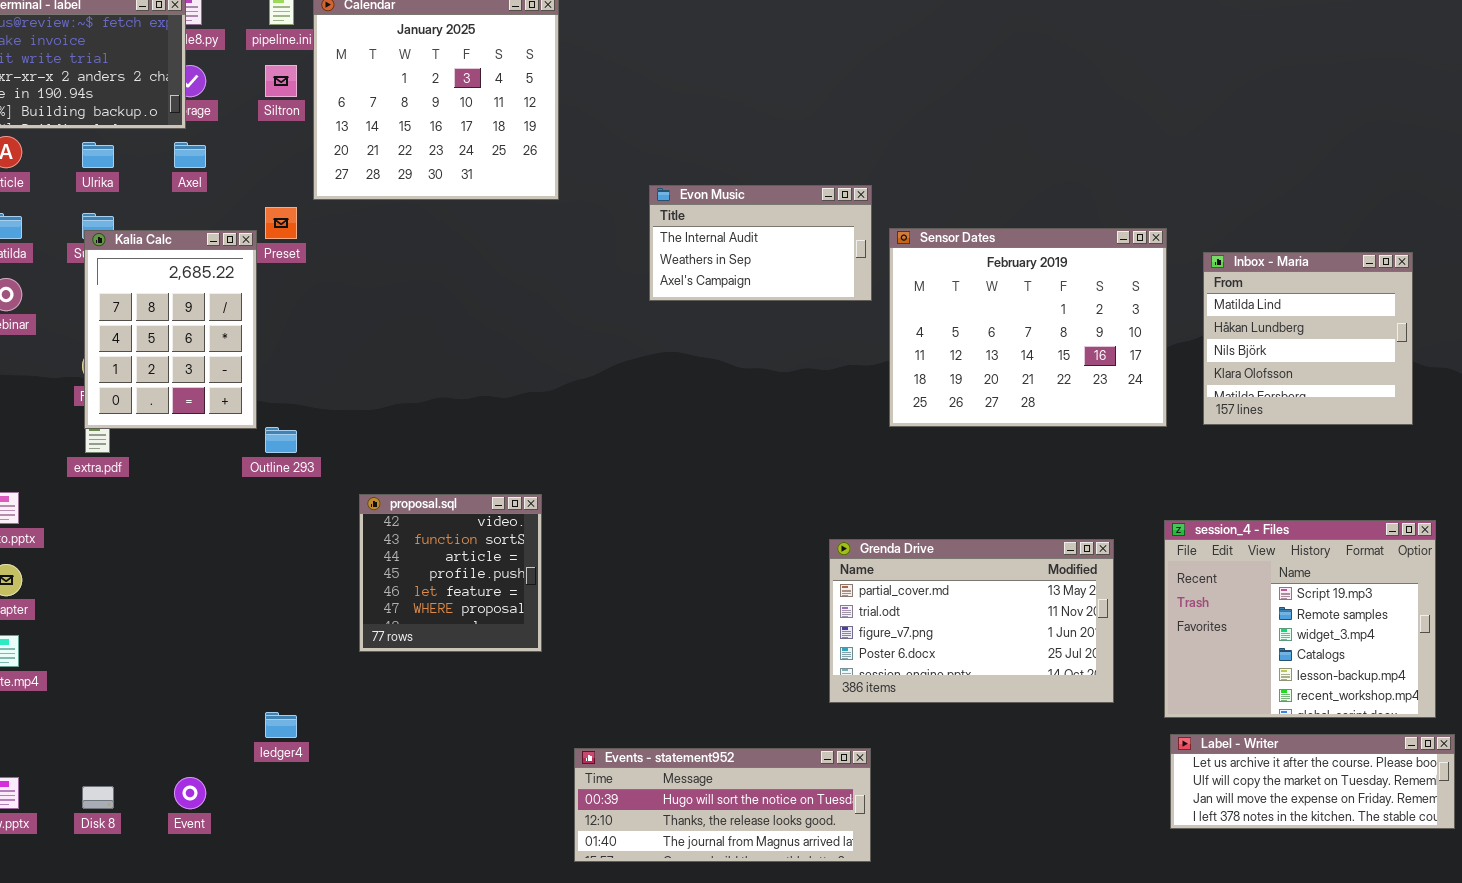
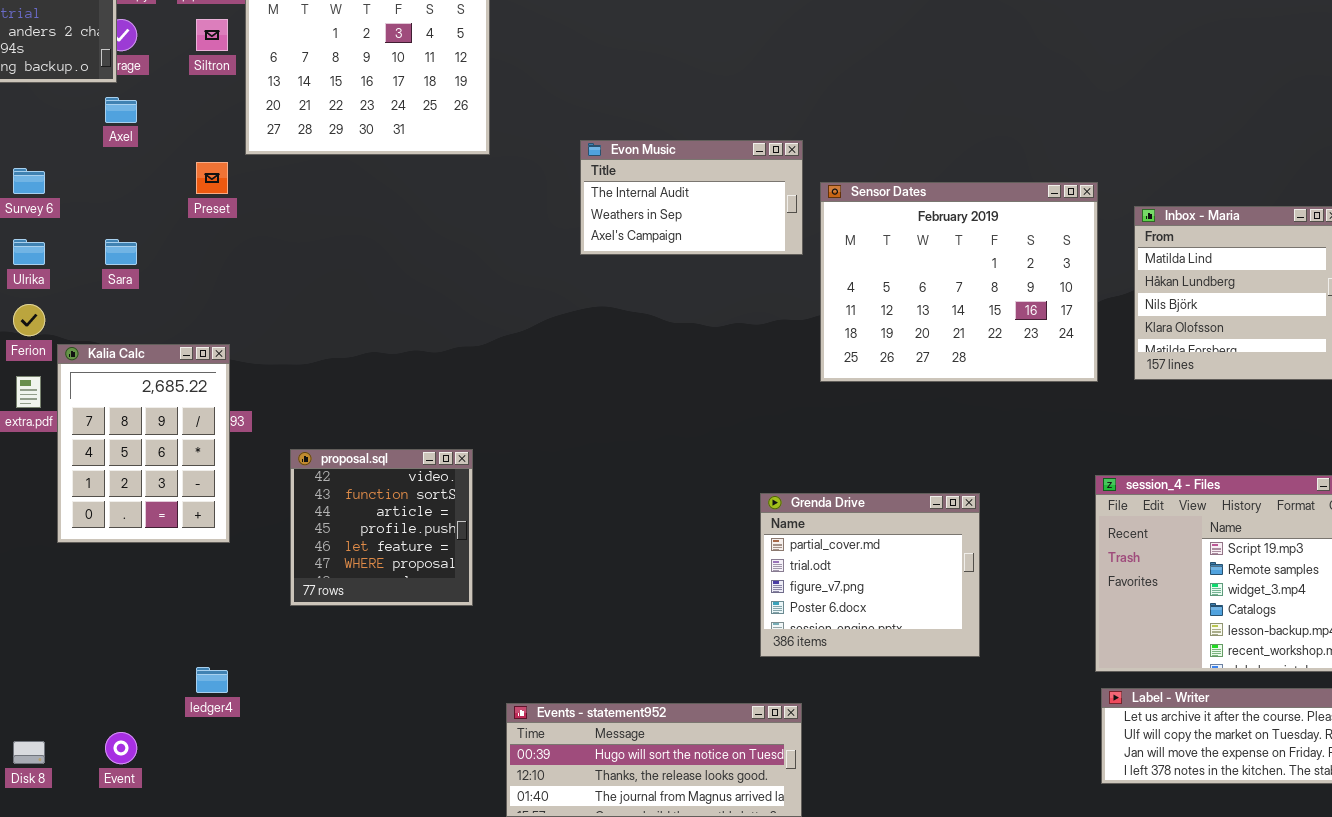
Ulrika: [82,142,114,168] -> [13,239,45,265], moved
Kalia Calc: [84,230,257,429] -> [57,344,230,543], moved
Grenda Drive: [829,539,1114,703] -> [760,493,980,657], resized

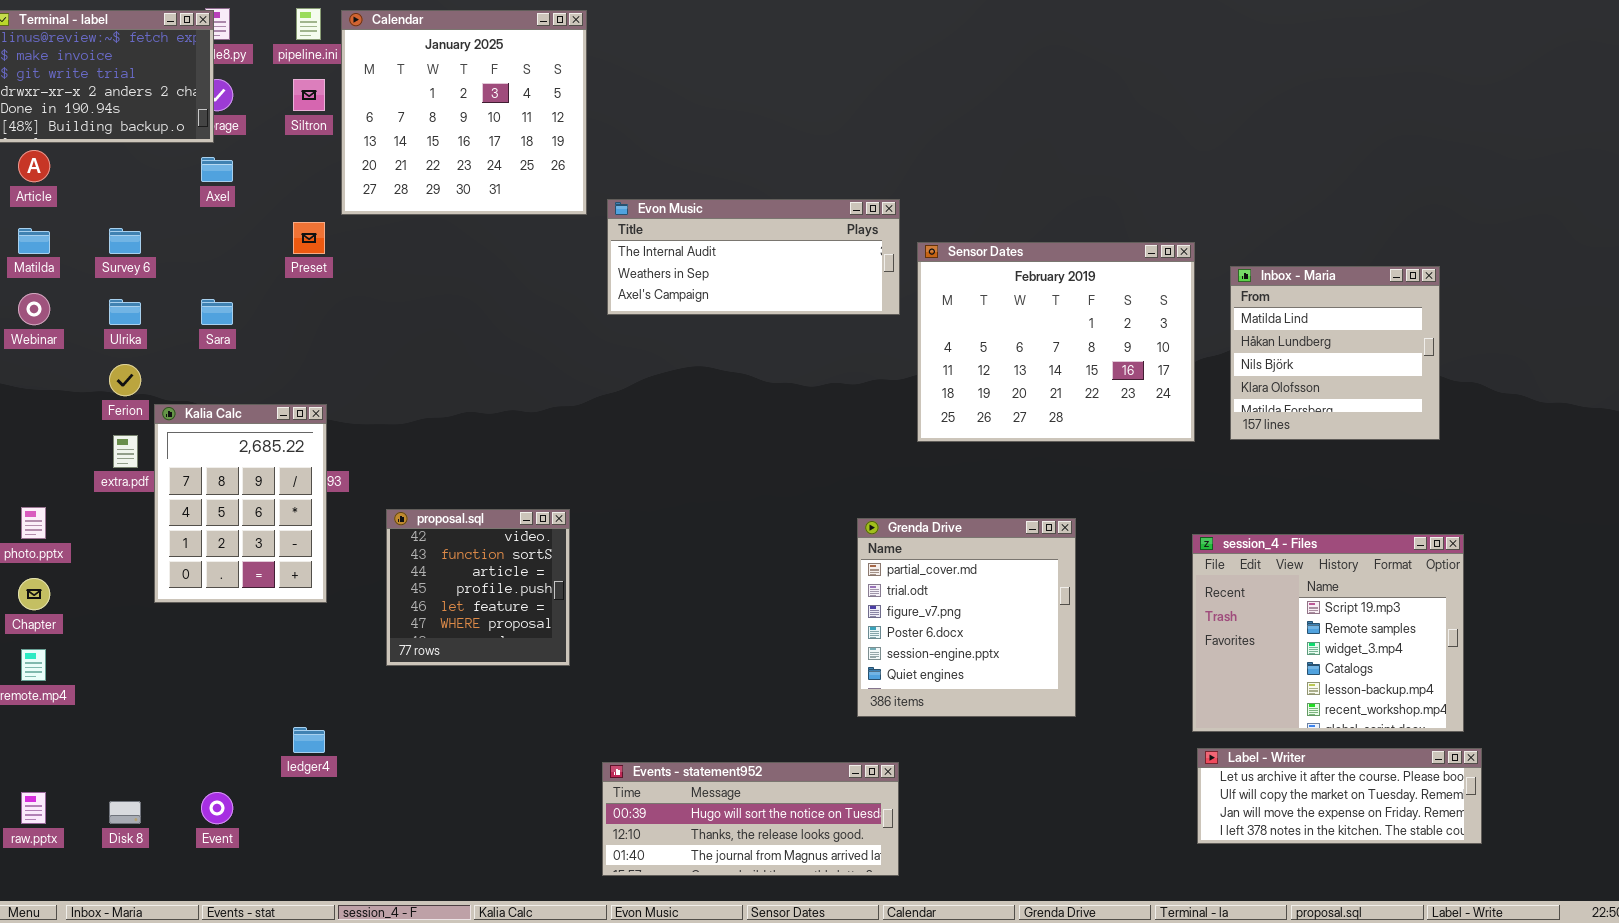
Evon Music: [580,140,803,255] -> [607,199,900,315], resized
Grenda Drive: [760,493,980,657] -> [857,518,1076,717], resized

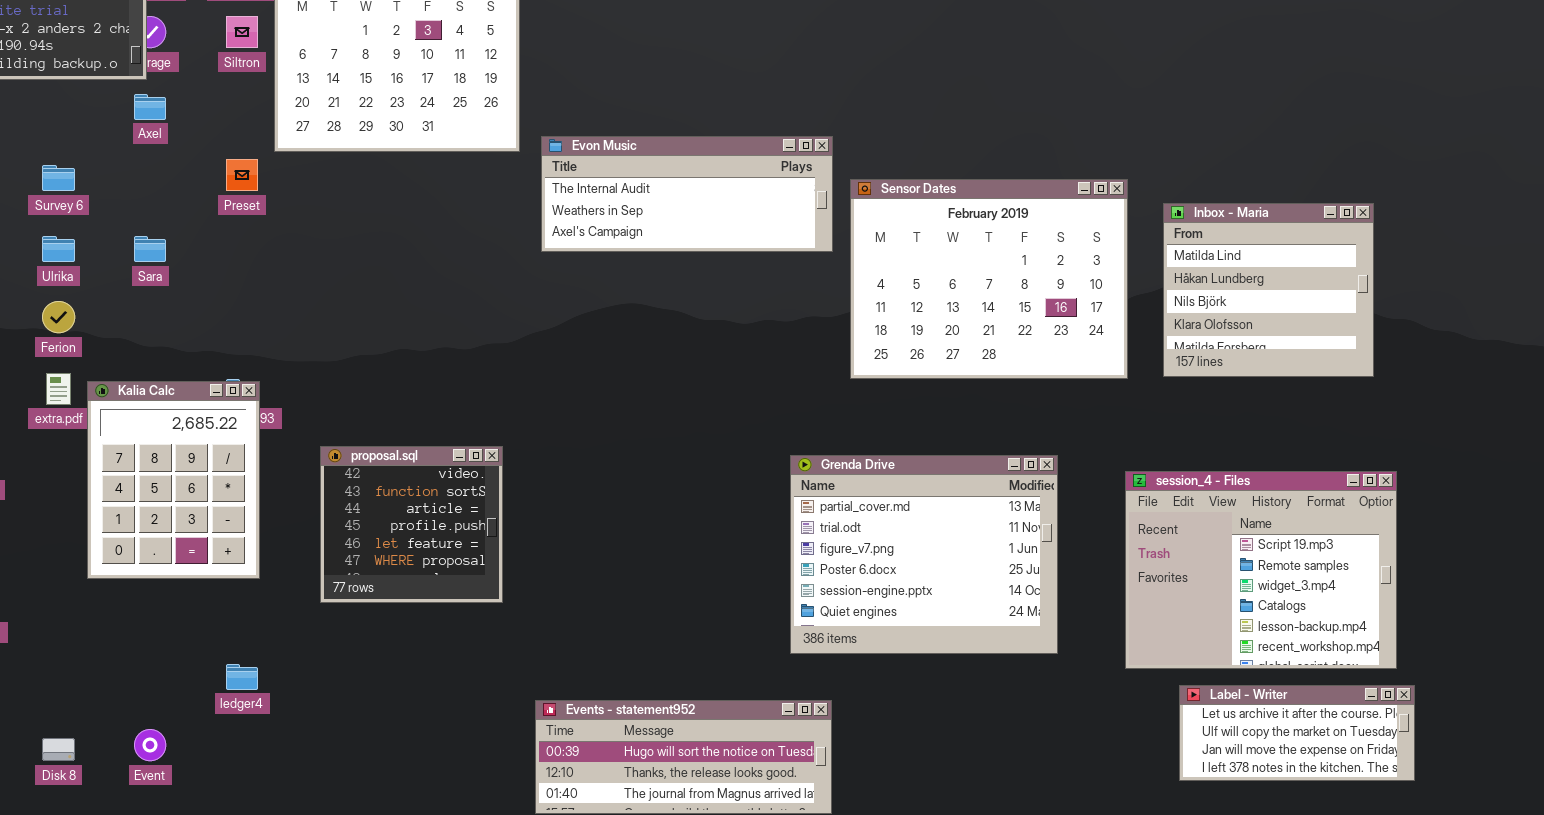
Kalia Calc: [154,404,327,603] -> [87,381,260,579], moved
Grenda Drive: [857,518,1076,717] -> [790,455,1058,654], resized
Label - Writer: [1197,748,1482,844] -> [1179,685,1415,781], resized

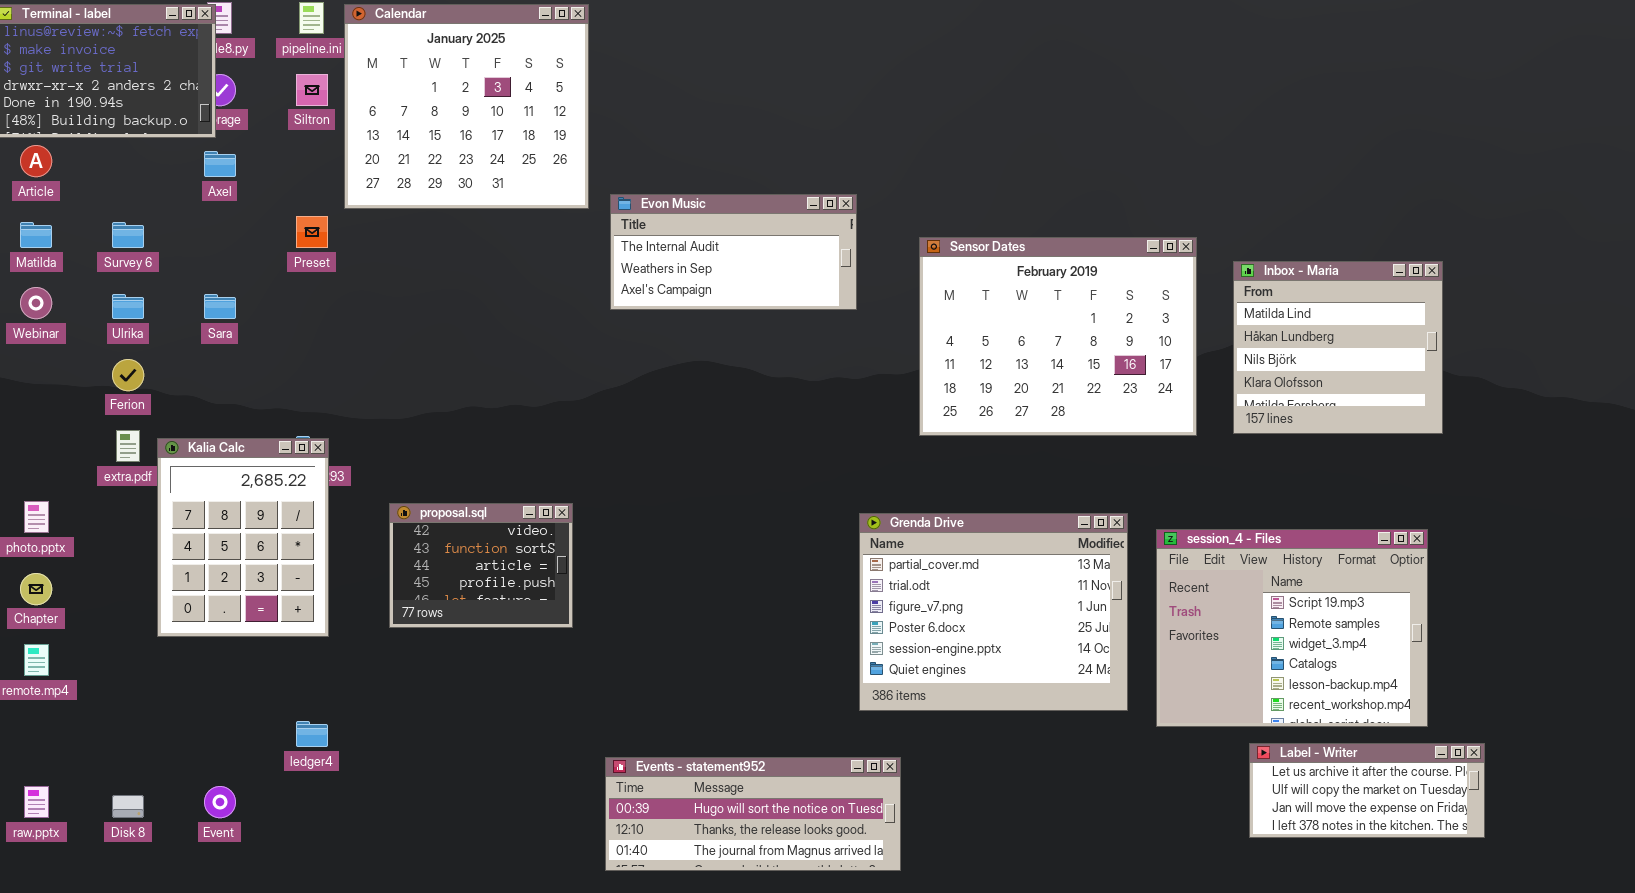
Evon Music: [541,136,833,252] -> [610,194,857,310], resized
proposal.sql: [320,446,503,603] -> [389,503,573,628], resized
session_4 - Files: [1125,471,1397,669] -> [1156,529,1428,727], moved

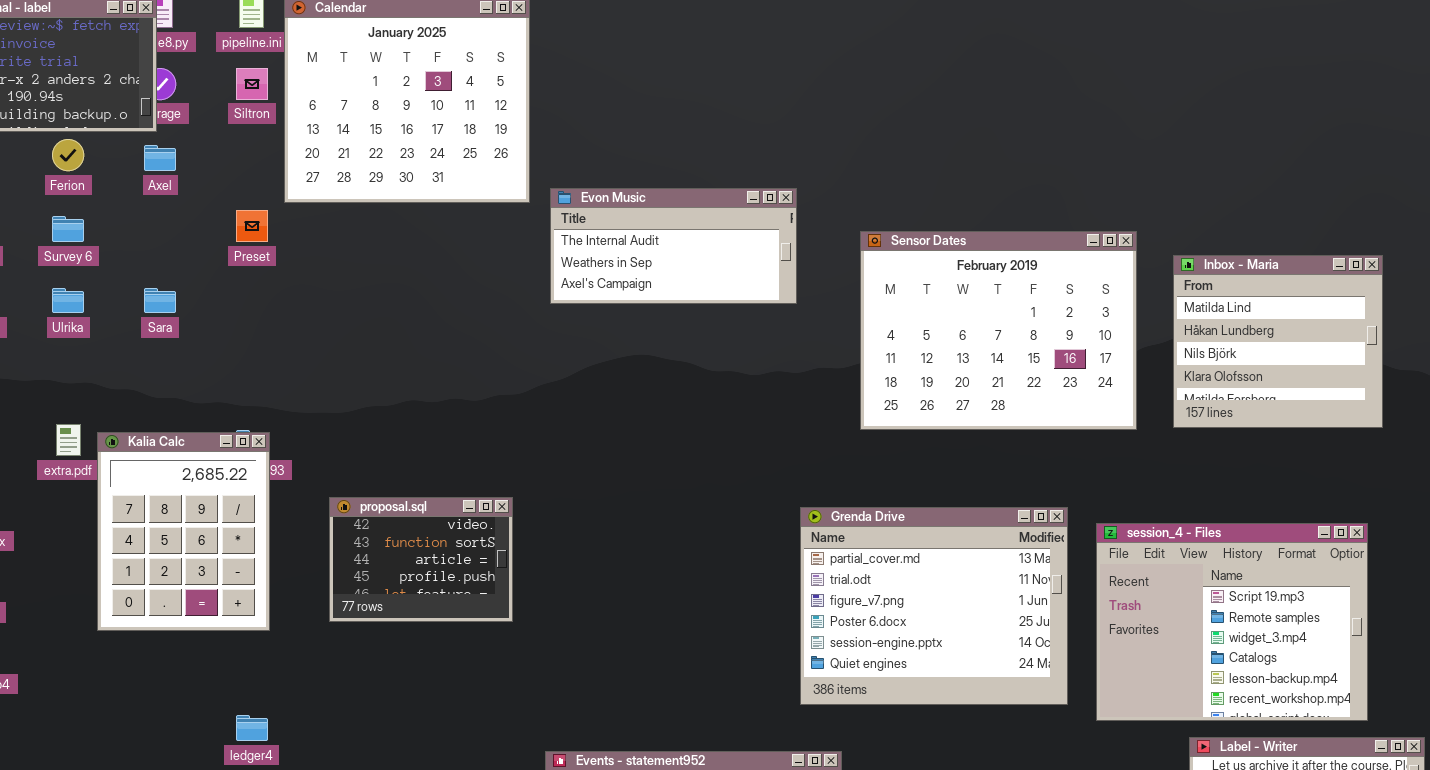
Ferion: [112,359,144,391] -> [52,139,84,171], moved

